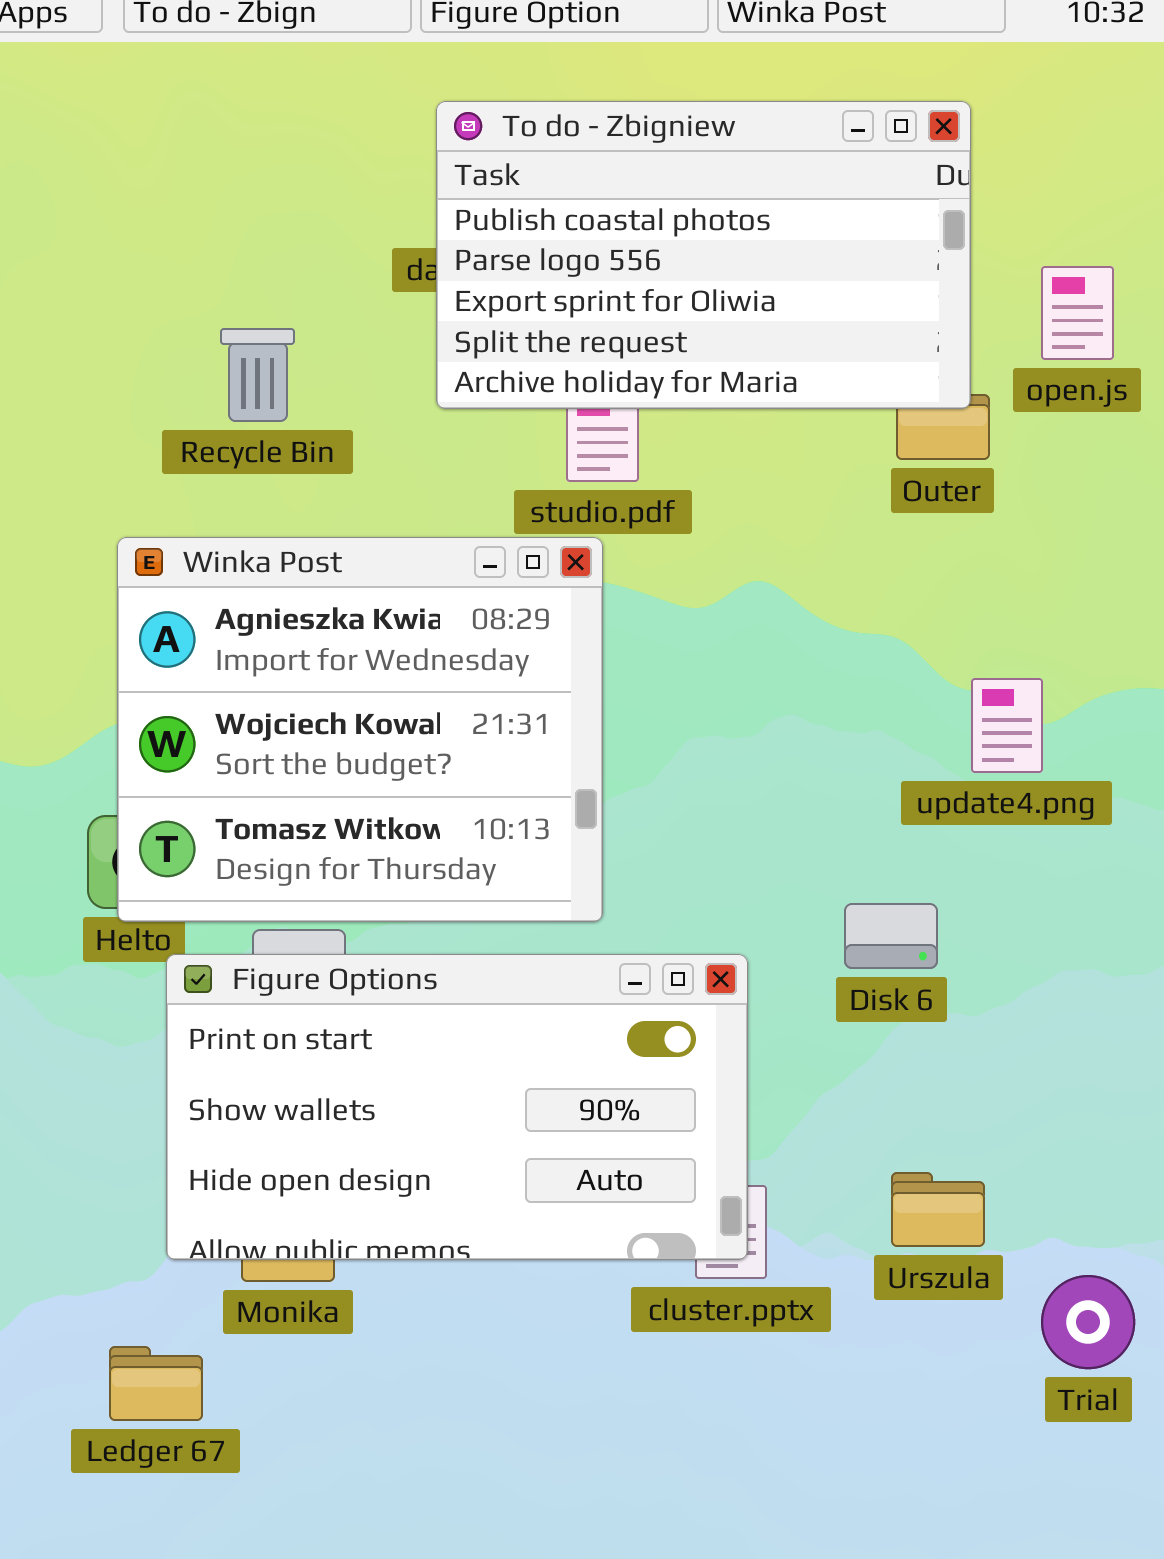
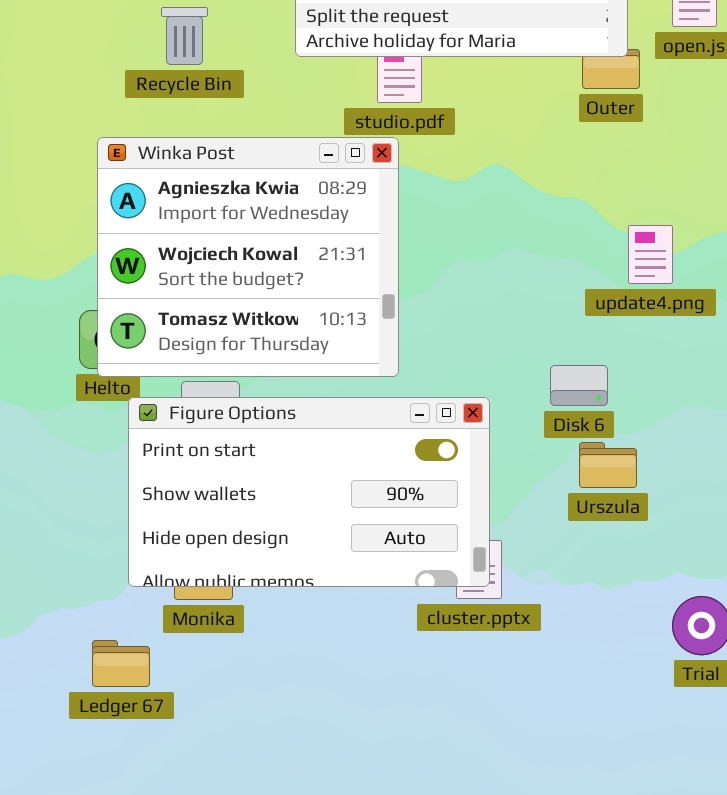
Urszula: [891,1172,985,1247] -> [579,442,637,488], moved

